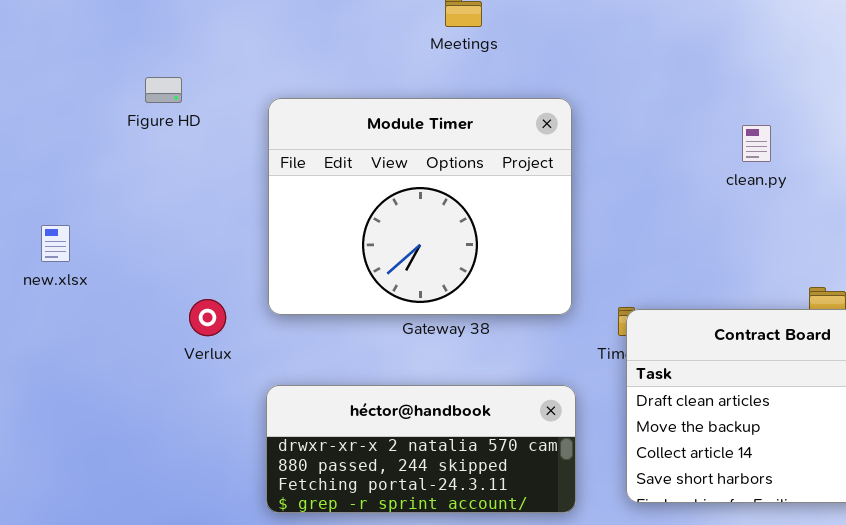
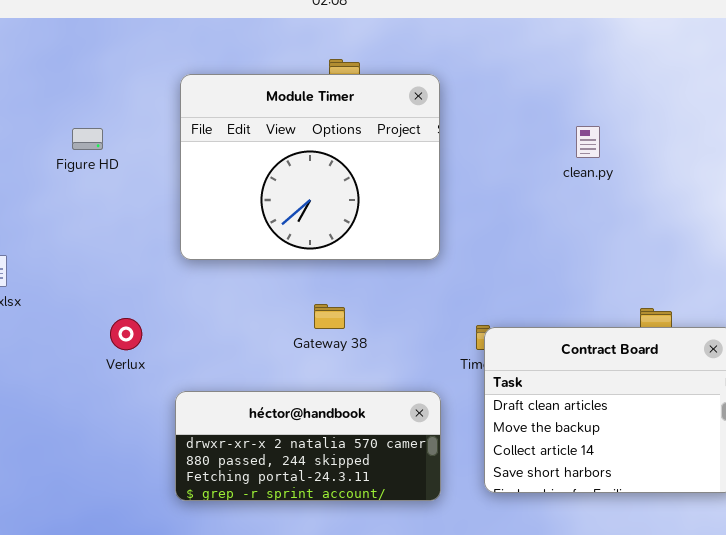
Module Timer: [268,98,572,315] -> [180,74,440,260], moved
clean.py: [742,125,771,162] -> [576,126,600,158], moved

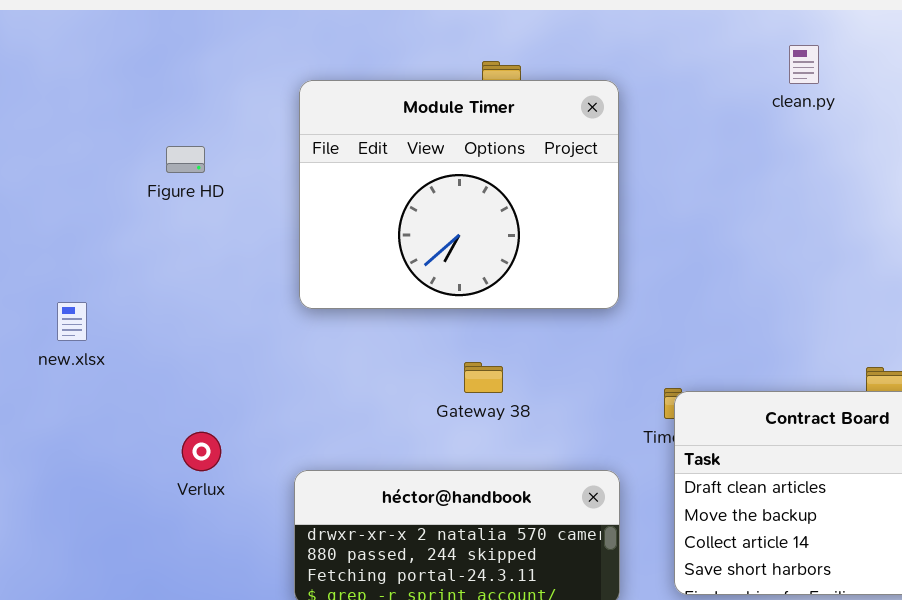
clean.py: [576,126,600,158] -> [789,45,819,84], moved
Verlux: [110,318,142,350] -> [182,432,221,471], moved

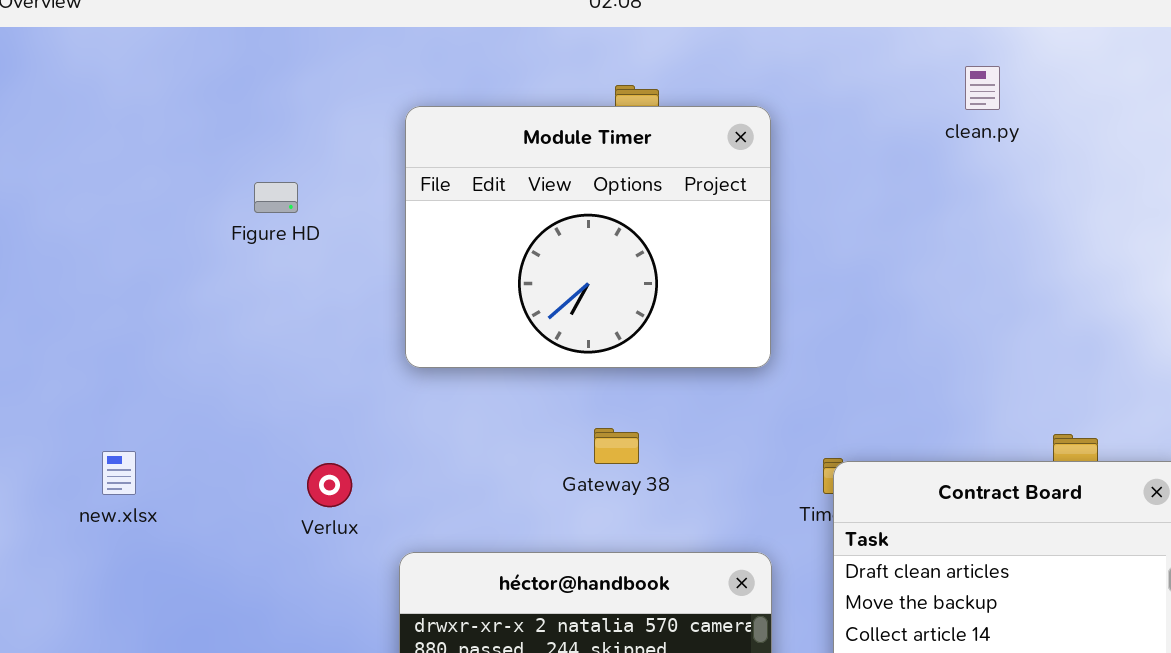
new.xlsx: [57,302,87,341] -> [102,451,136,495], moved
Verlux: [182,432,221,471] -> [307,463,352,507], moved

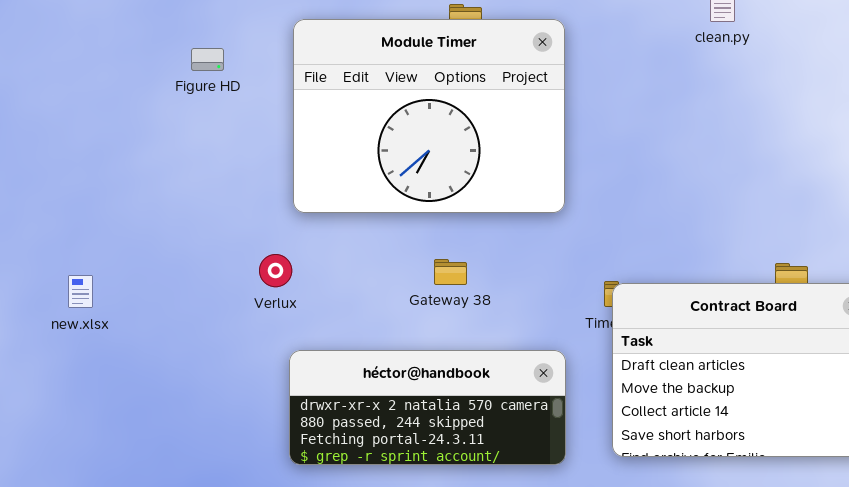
Figure HD: [254,182,298,213] -> [191,48,224,71], moved
Verlux: [307,463,352,507] -> [259,254,292,287], moved

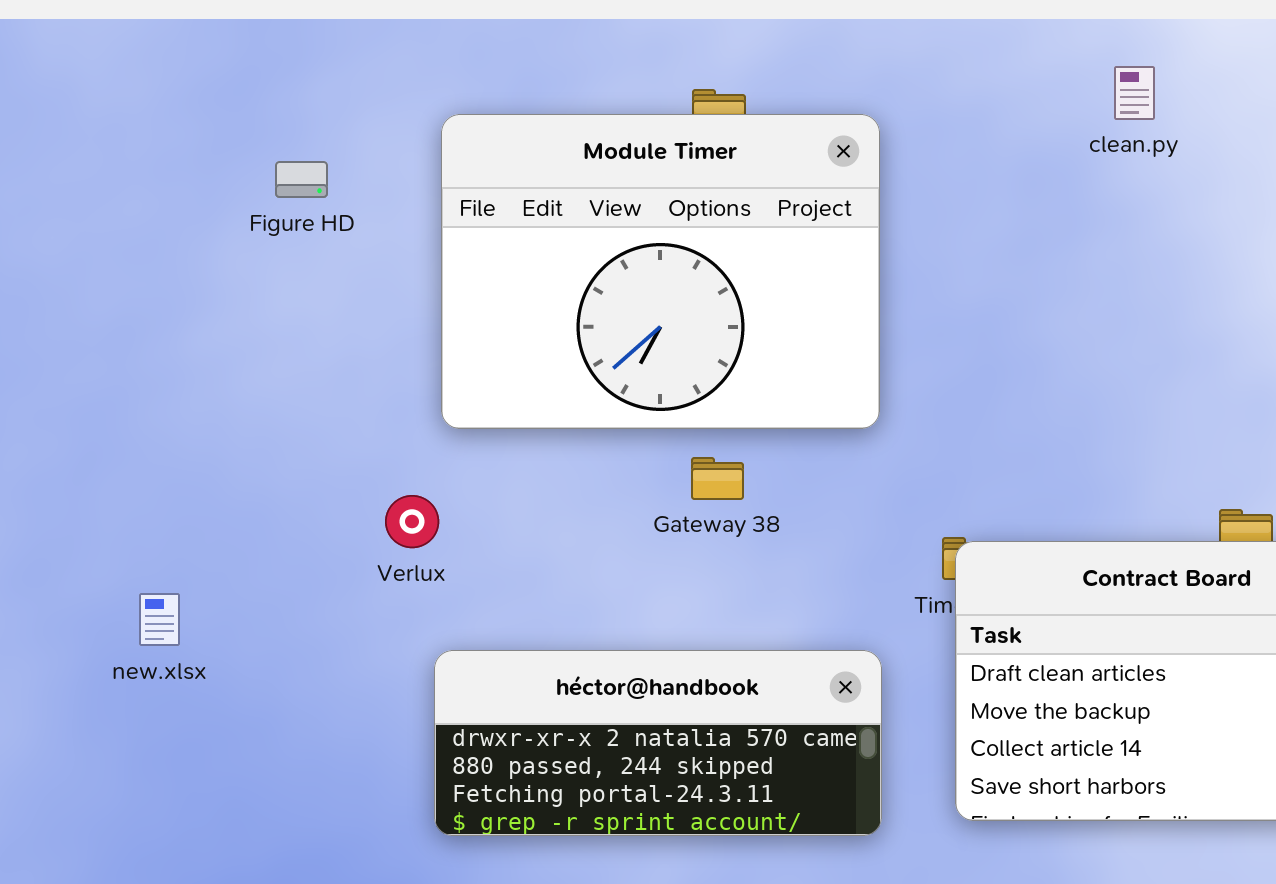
Gateway 38: [434,259,467,285] -> [691,457,744,500], moved
new.xlsx: [68,275,93,308] -> [139,593,180,646], moved

